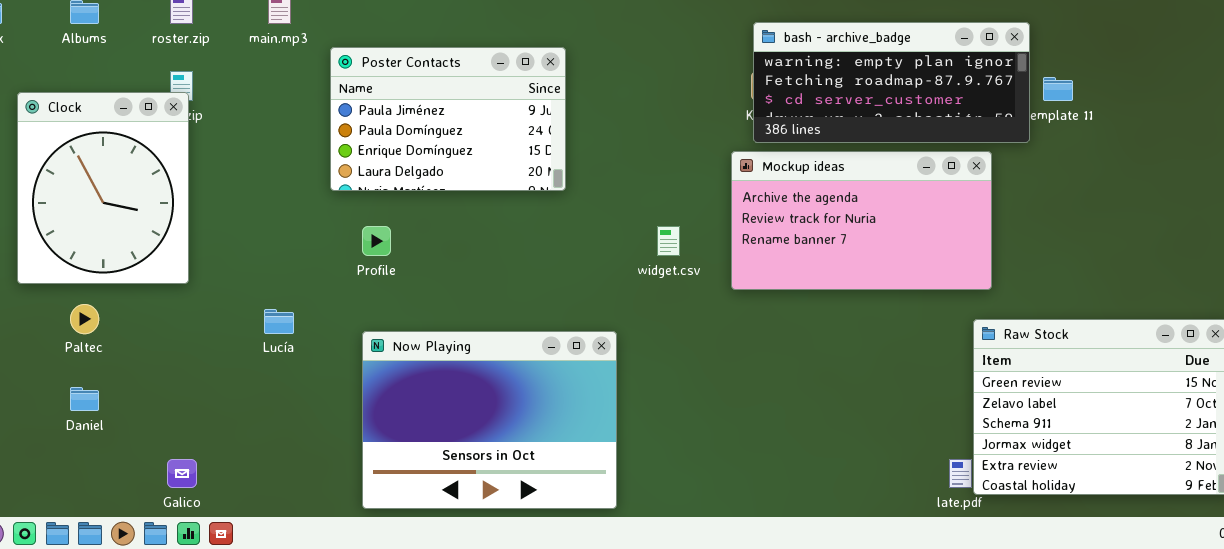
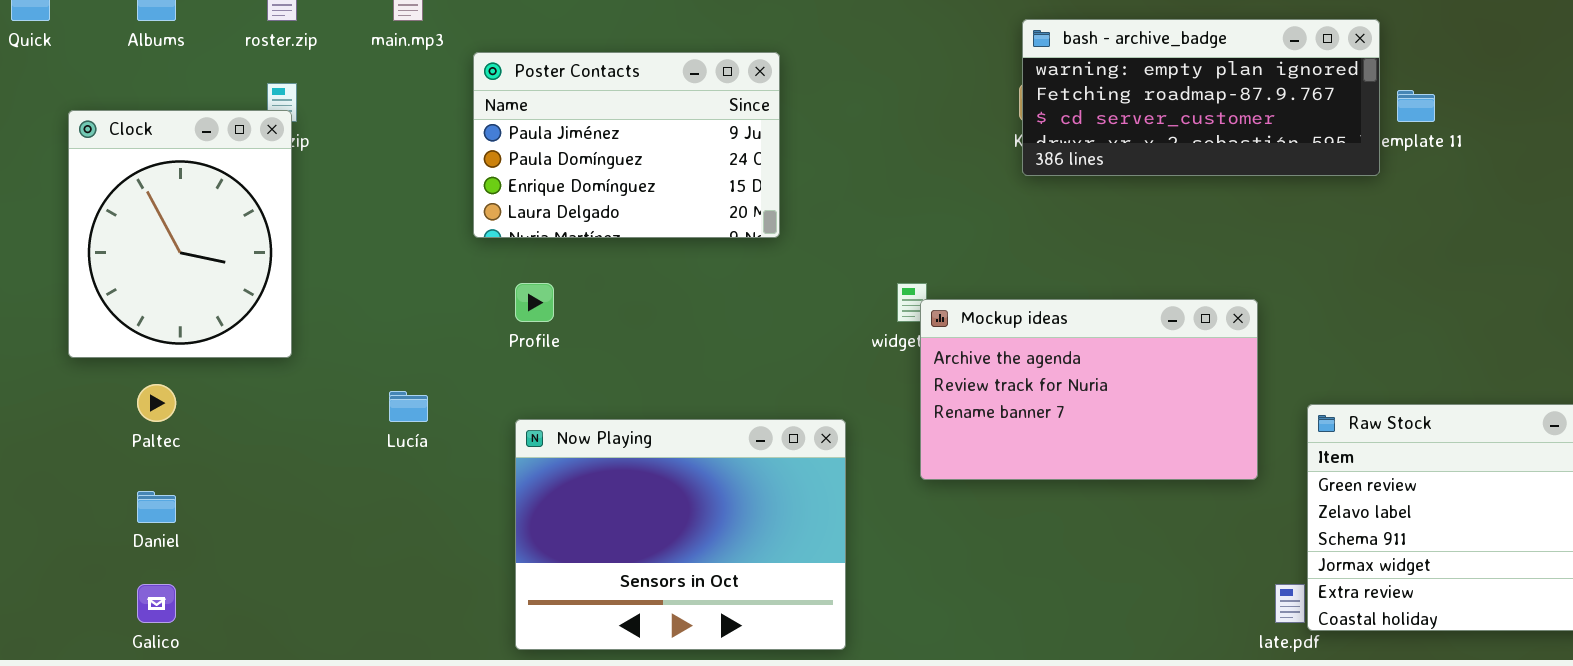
Mockup ideas: [731,151,992,290] -> [920,299,1258,480], moved
Galico: [167,459,197,488] -> [137,584,176,623], moved

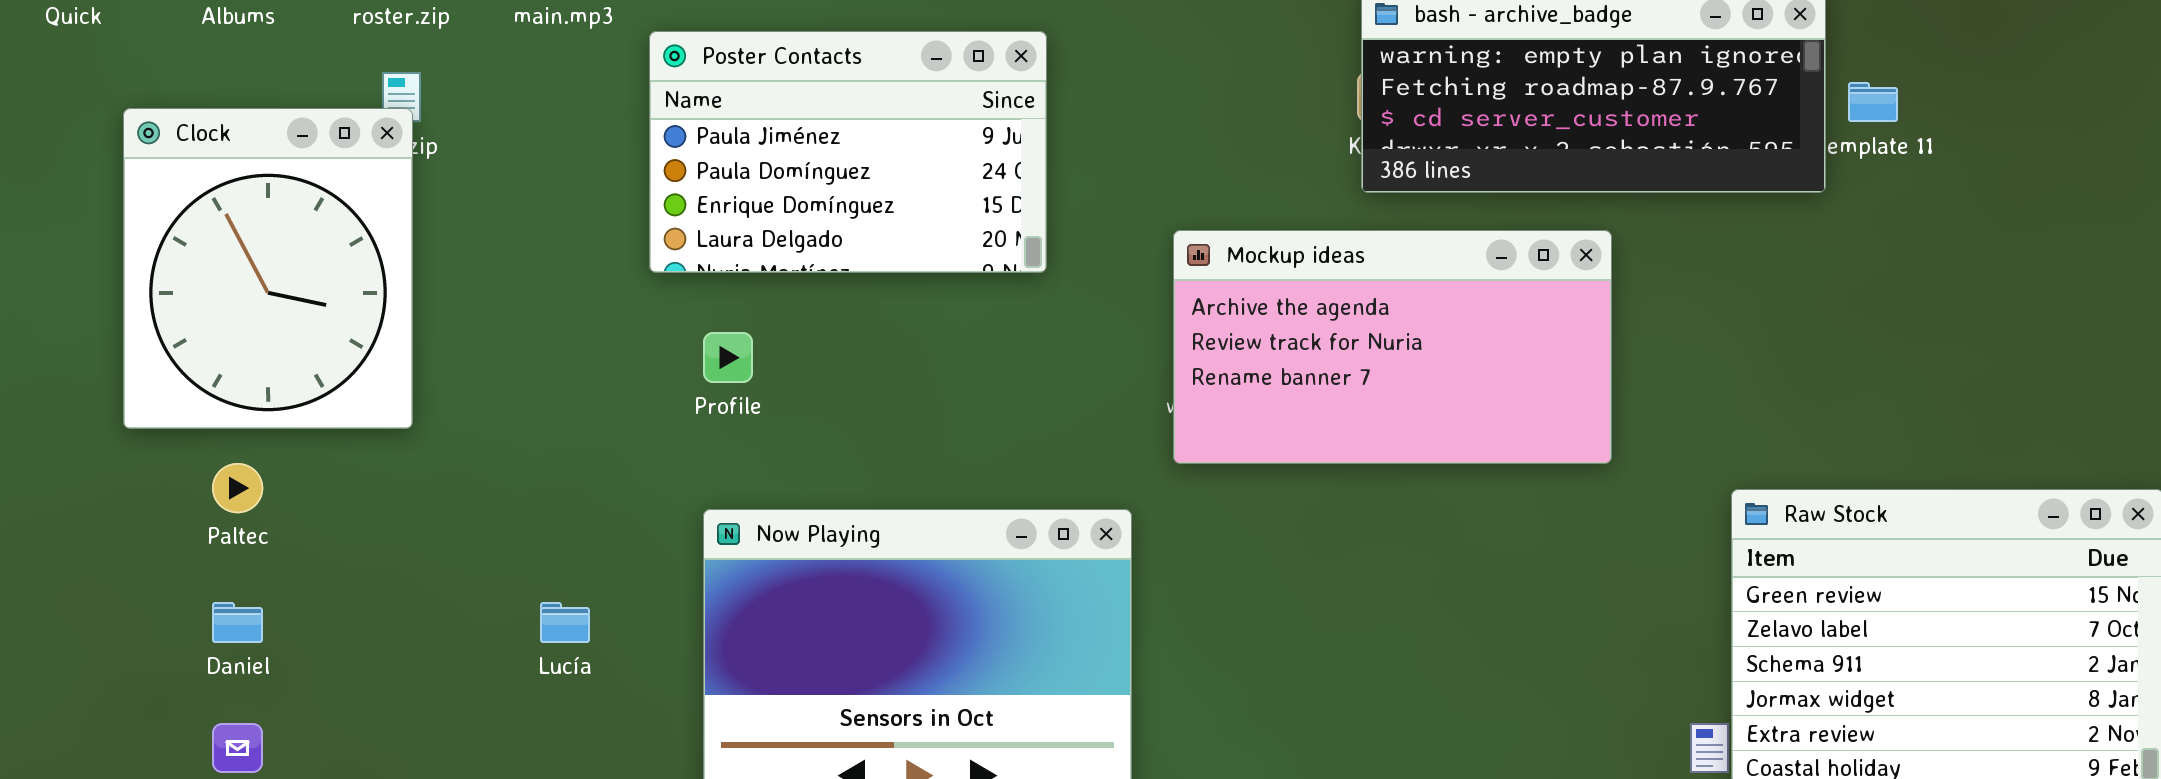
Mockup ideas: [920,299,1258,480] -> [1173,230,1612,464], moved
Lucía: [389,391,428,422] -> [540,602,590,643], moved

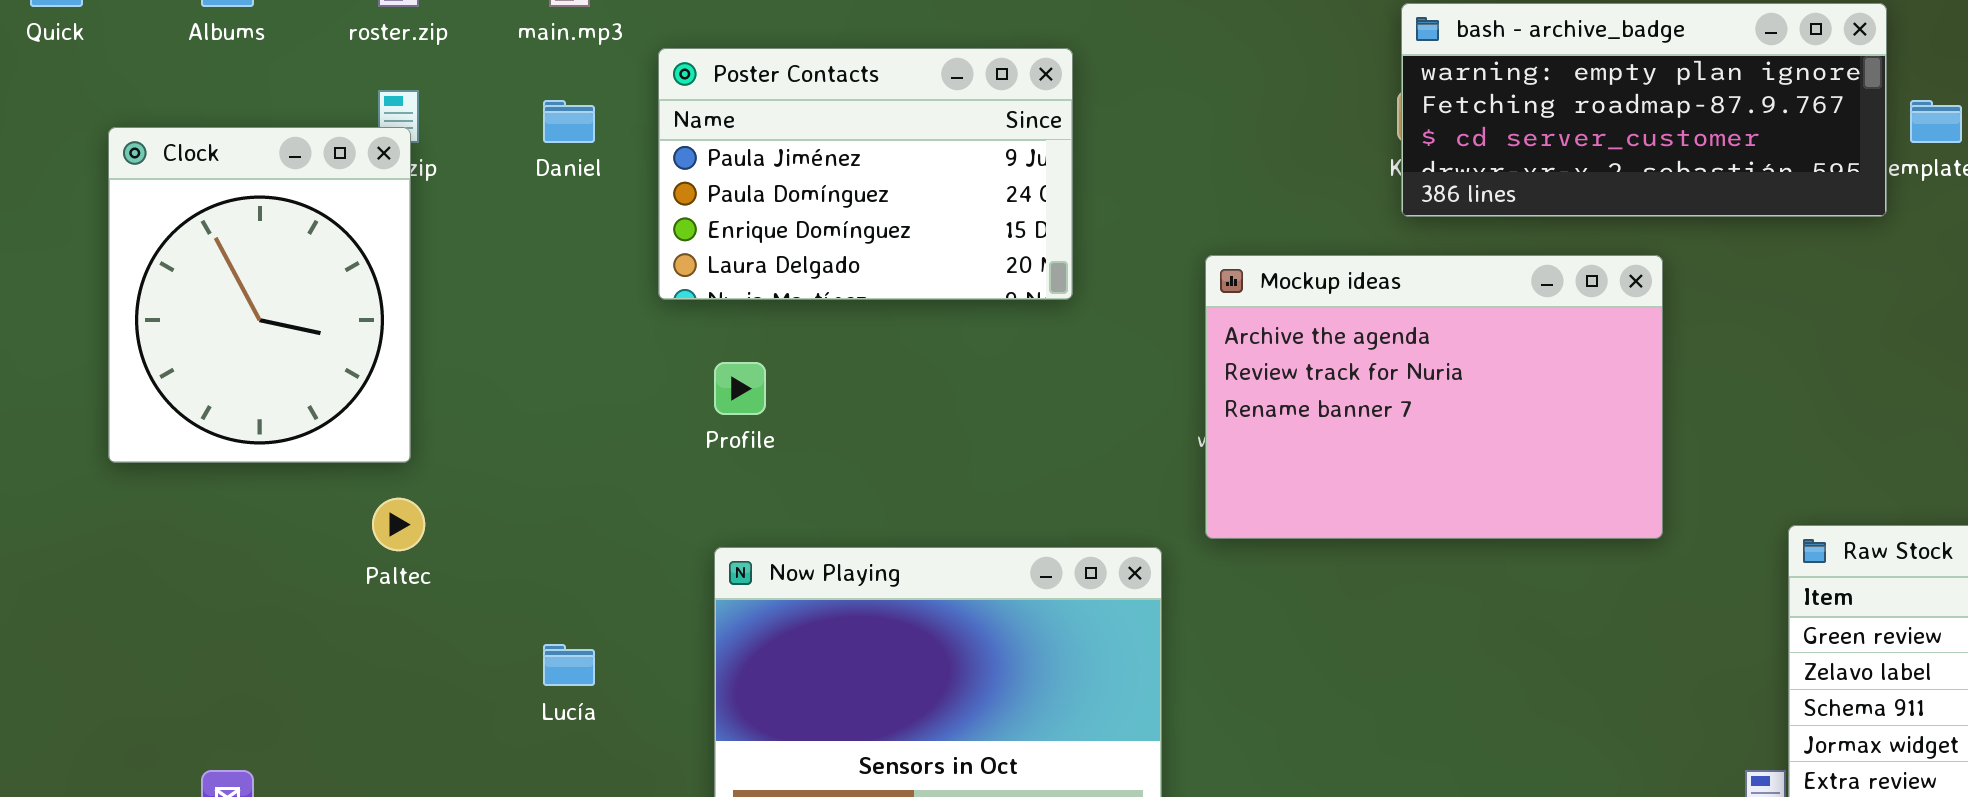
Mockup ideas: [1173,230,1612,464] -> [1205,255,1663,539], resized
Paltec: [212,463,263,513] -> [372,498,425,551], moved
Daniel: [212,602,263,643] -> [543,100,595,143], moved

